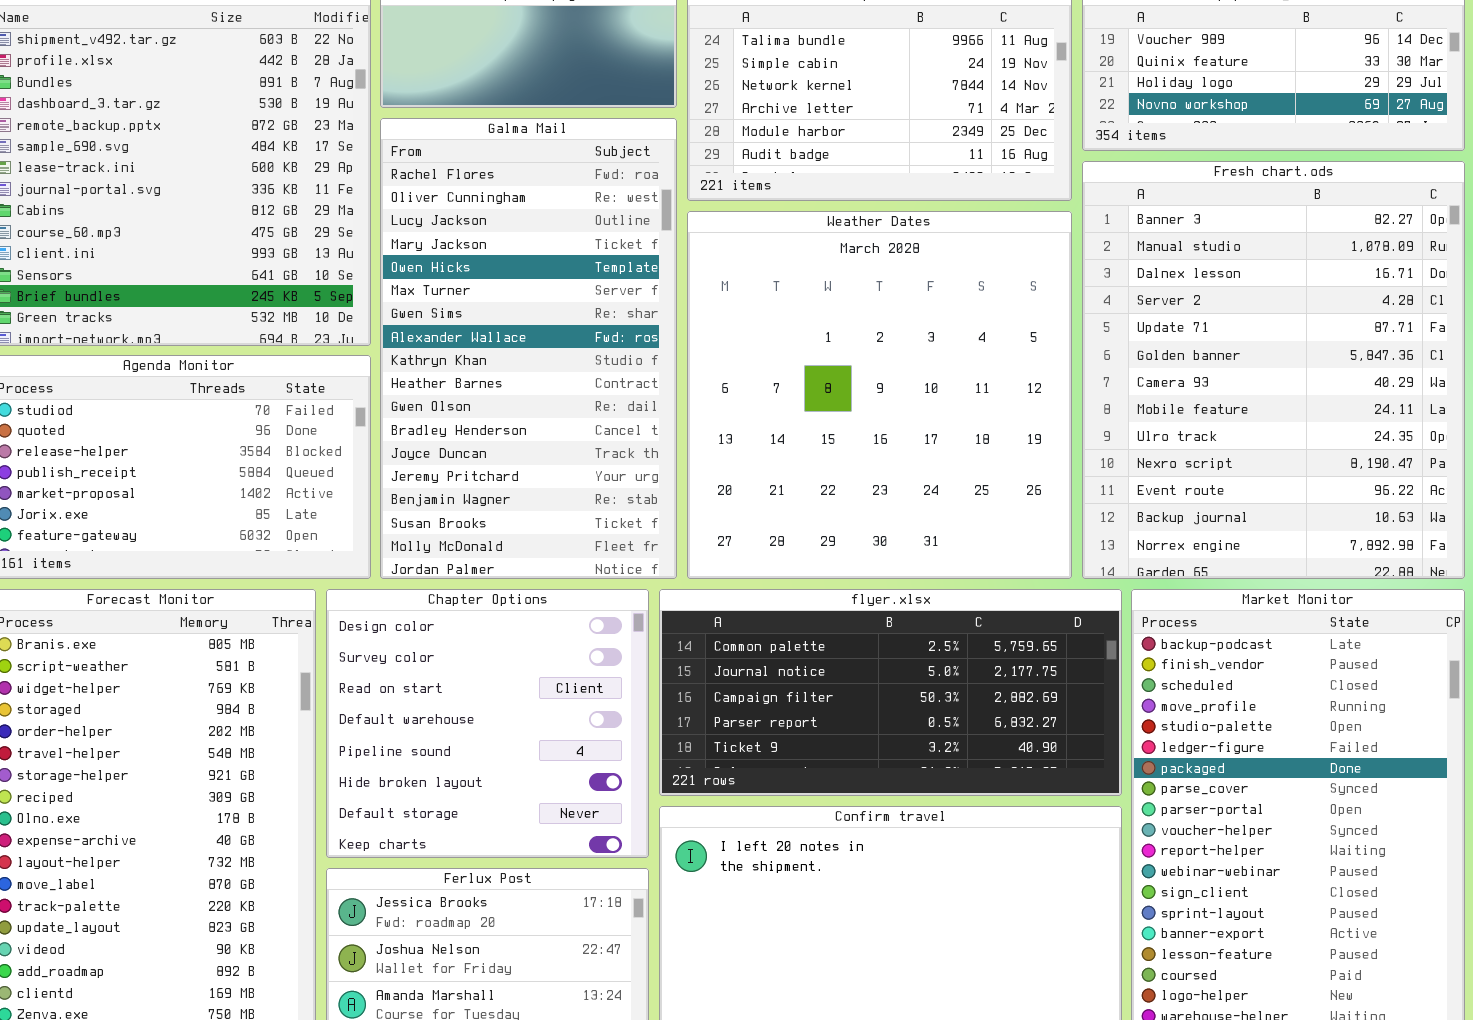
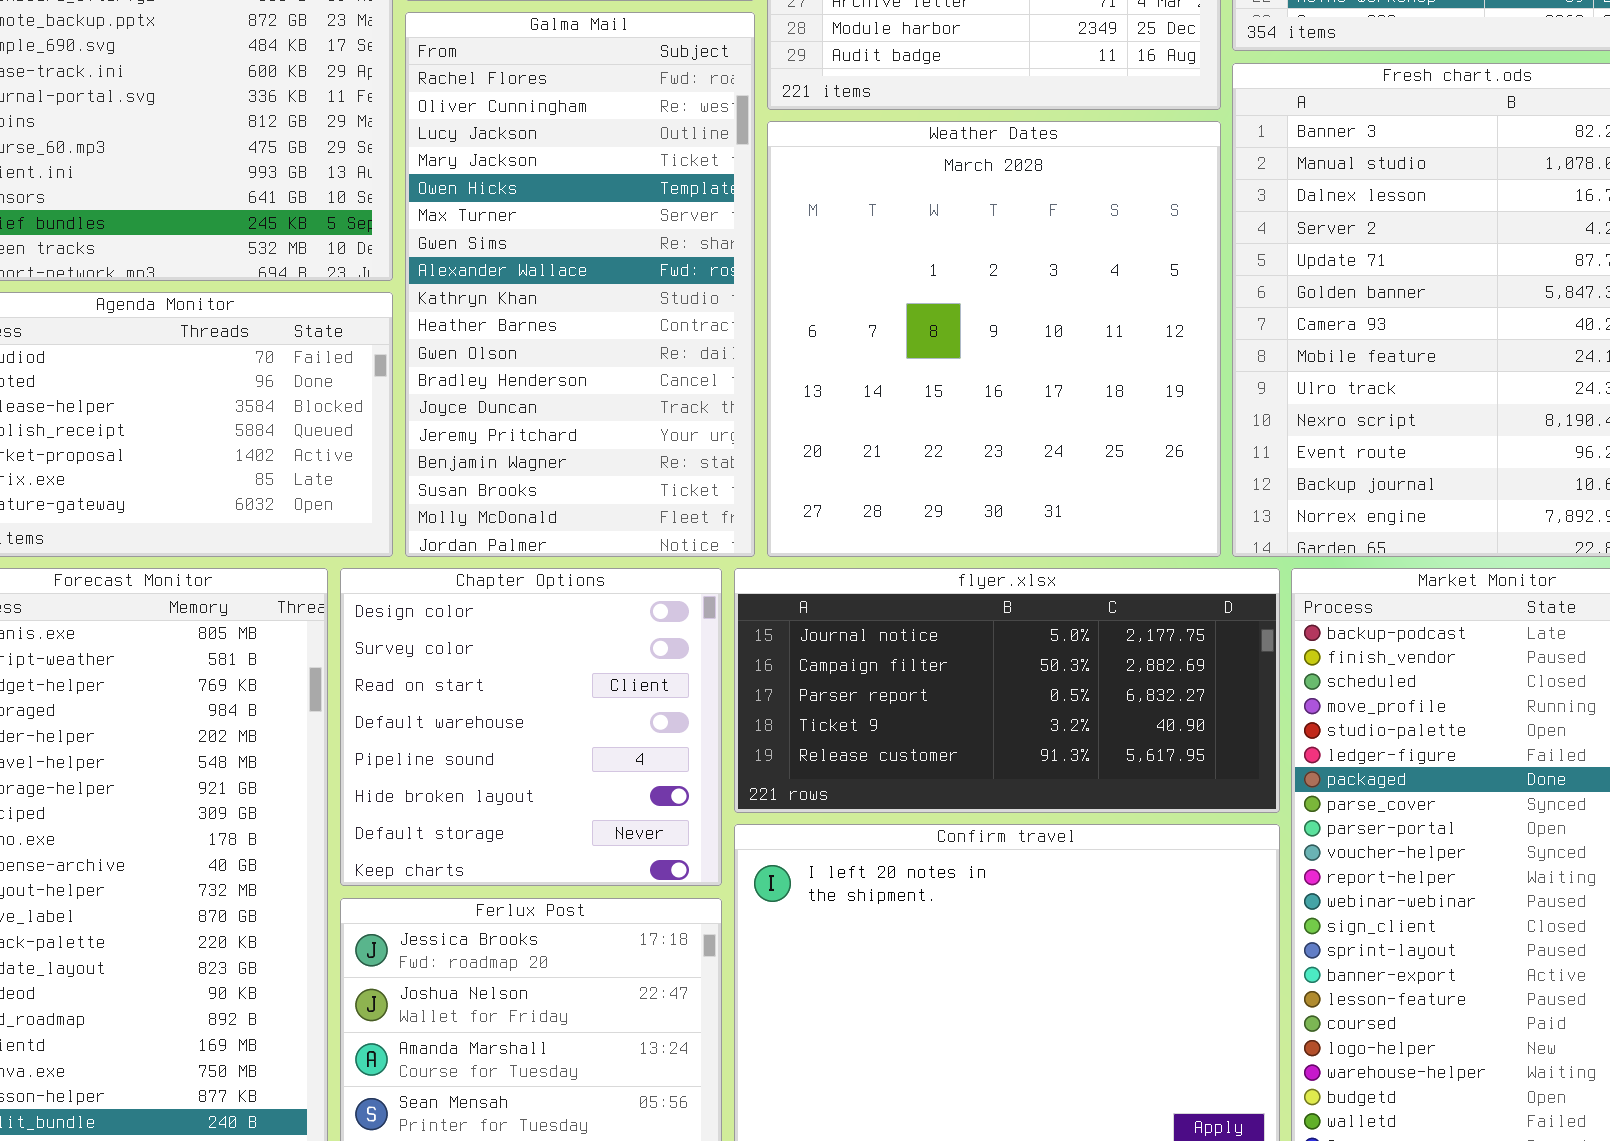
flyer.xlsx: [659,589,1122,796] -> [734,568,1280,813], scrolled down 1 row

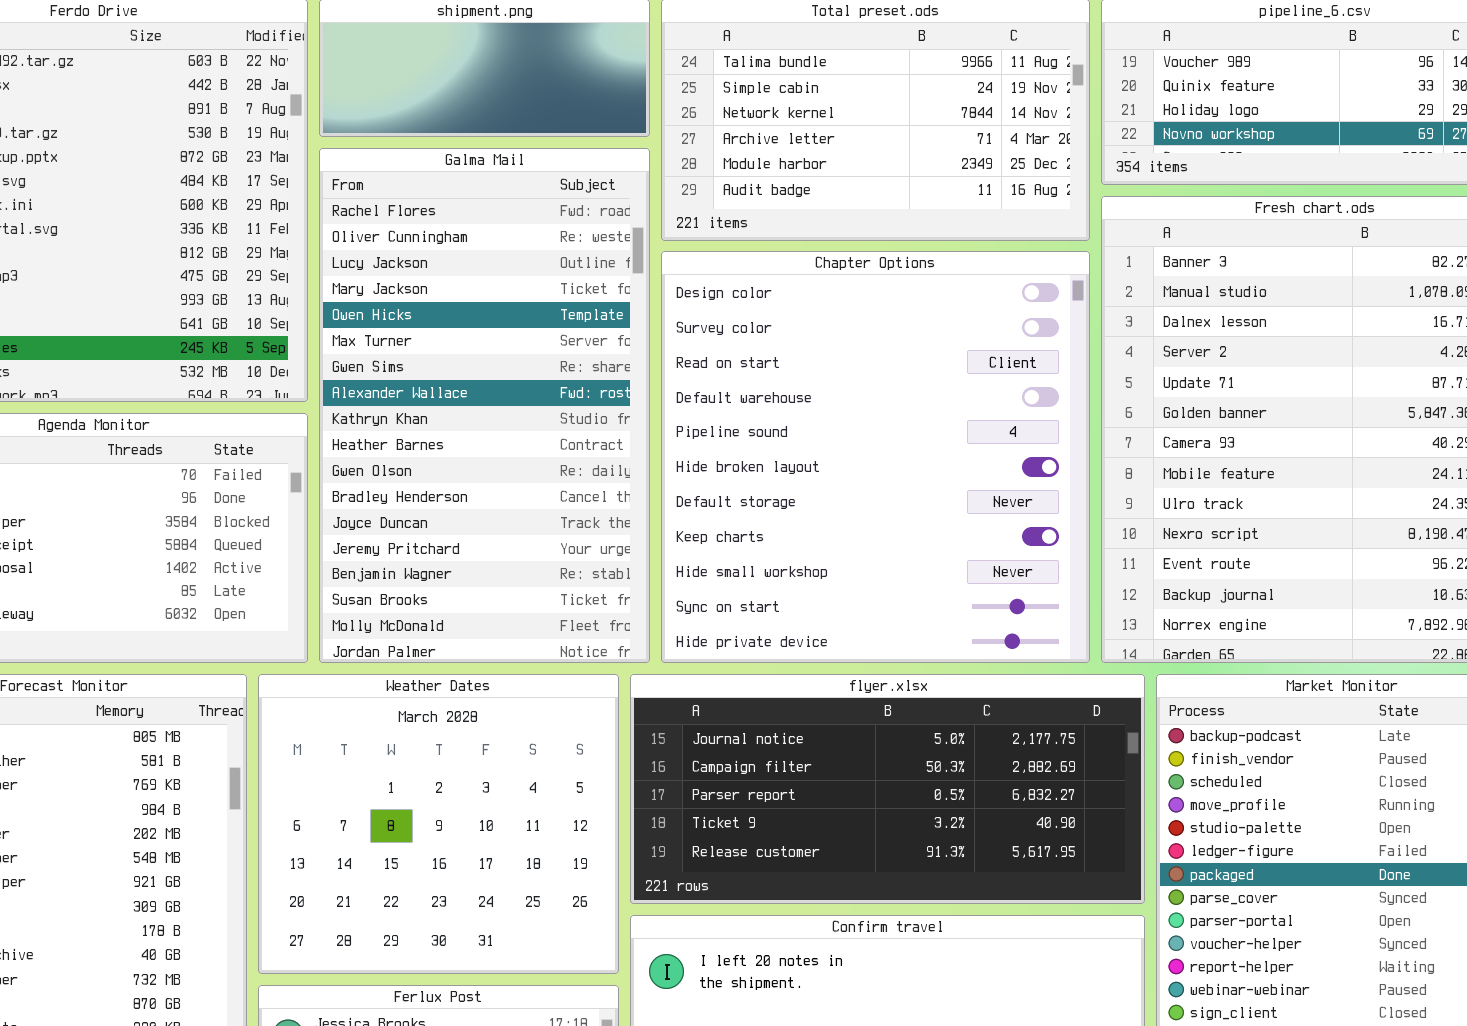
Weather Dates: [767,121,1221,557] -> [258,674,619,974], moved, resized
Chapter Options: [340,568,722,886] -> [661,251,1090,663], moved, resized

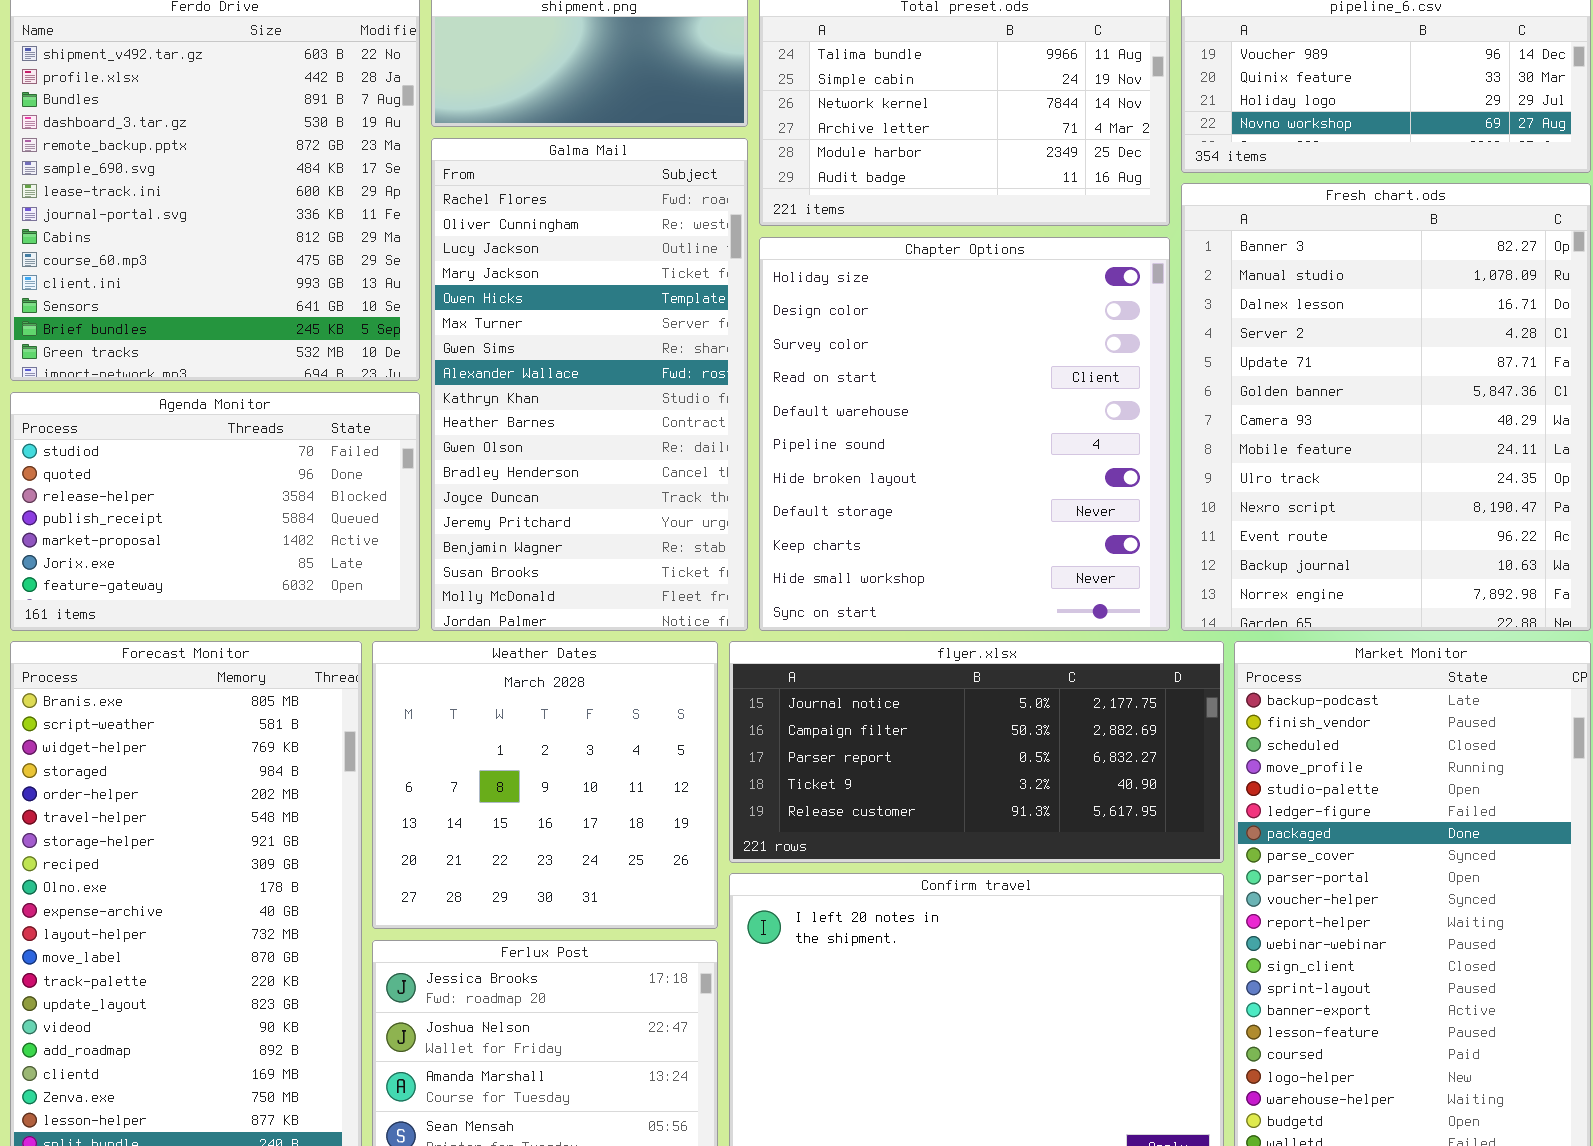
Chapter Options: [661,251,1090,663] -> [759,237,1170,631], scrolled up 1 row

